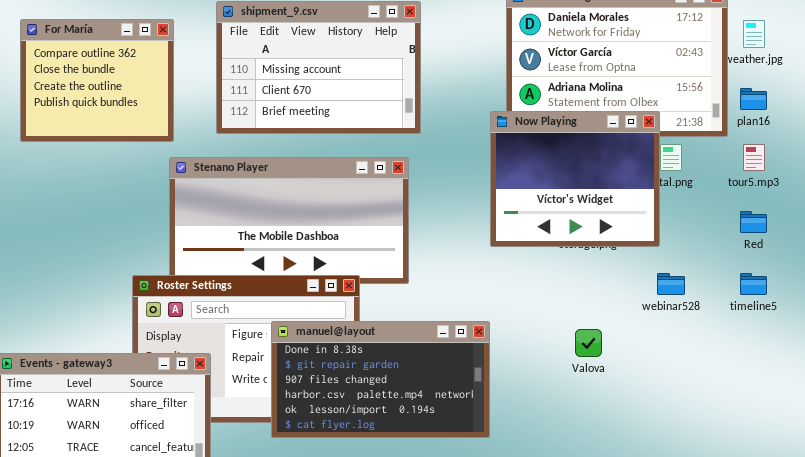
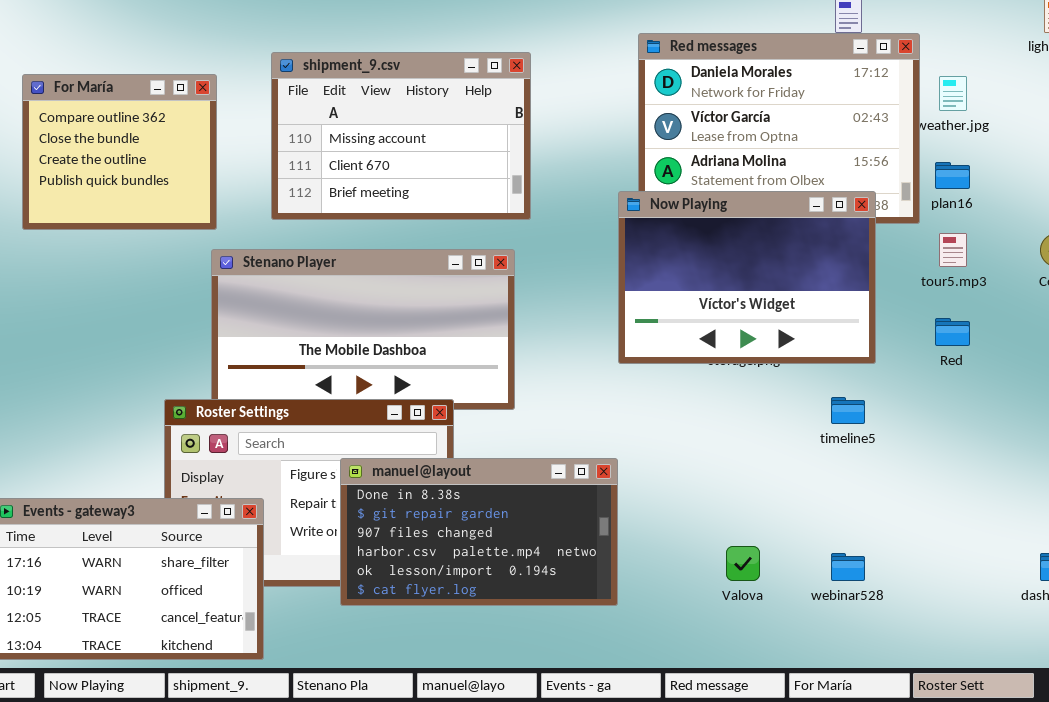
Now Playing: [490,111,660,247] -> [618,191,876,364], resized
webinar528: [657,273,685,295] -> [831,553,865,581], moved
timeline5: [740,273,767,295] -> [831,397,865,424], moved
Valova: [575,329,602,357] -> [726,546,760,581], moved

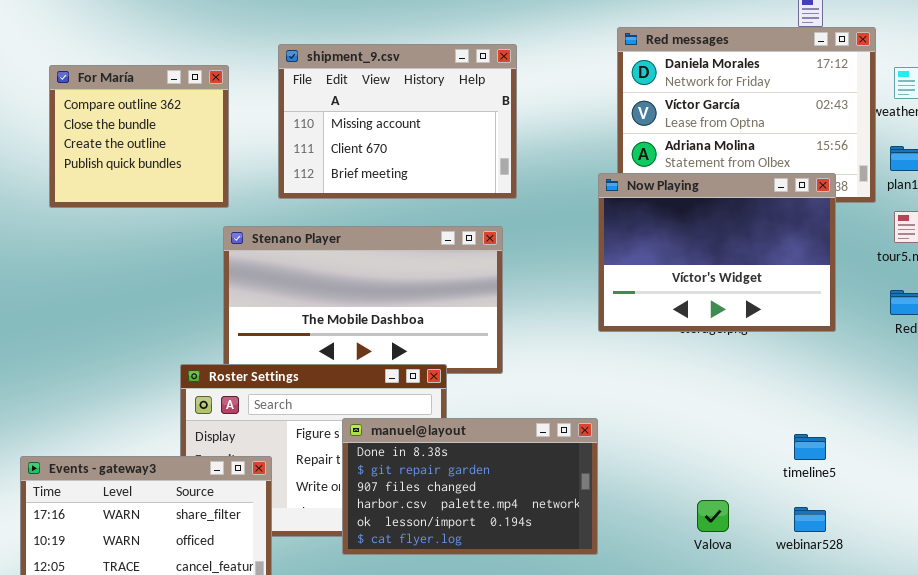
timeline5: [831,397,865,424] -> [794,434,826,460], moved

